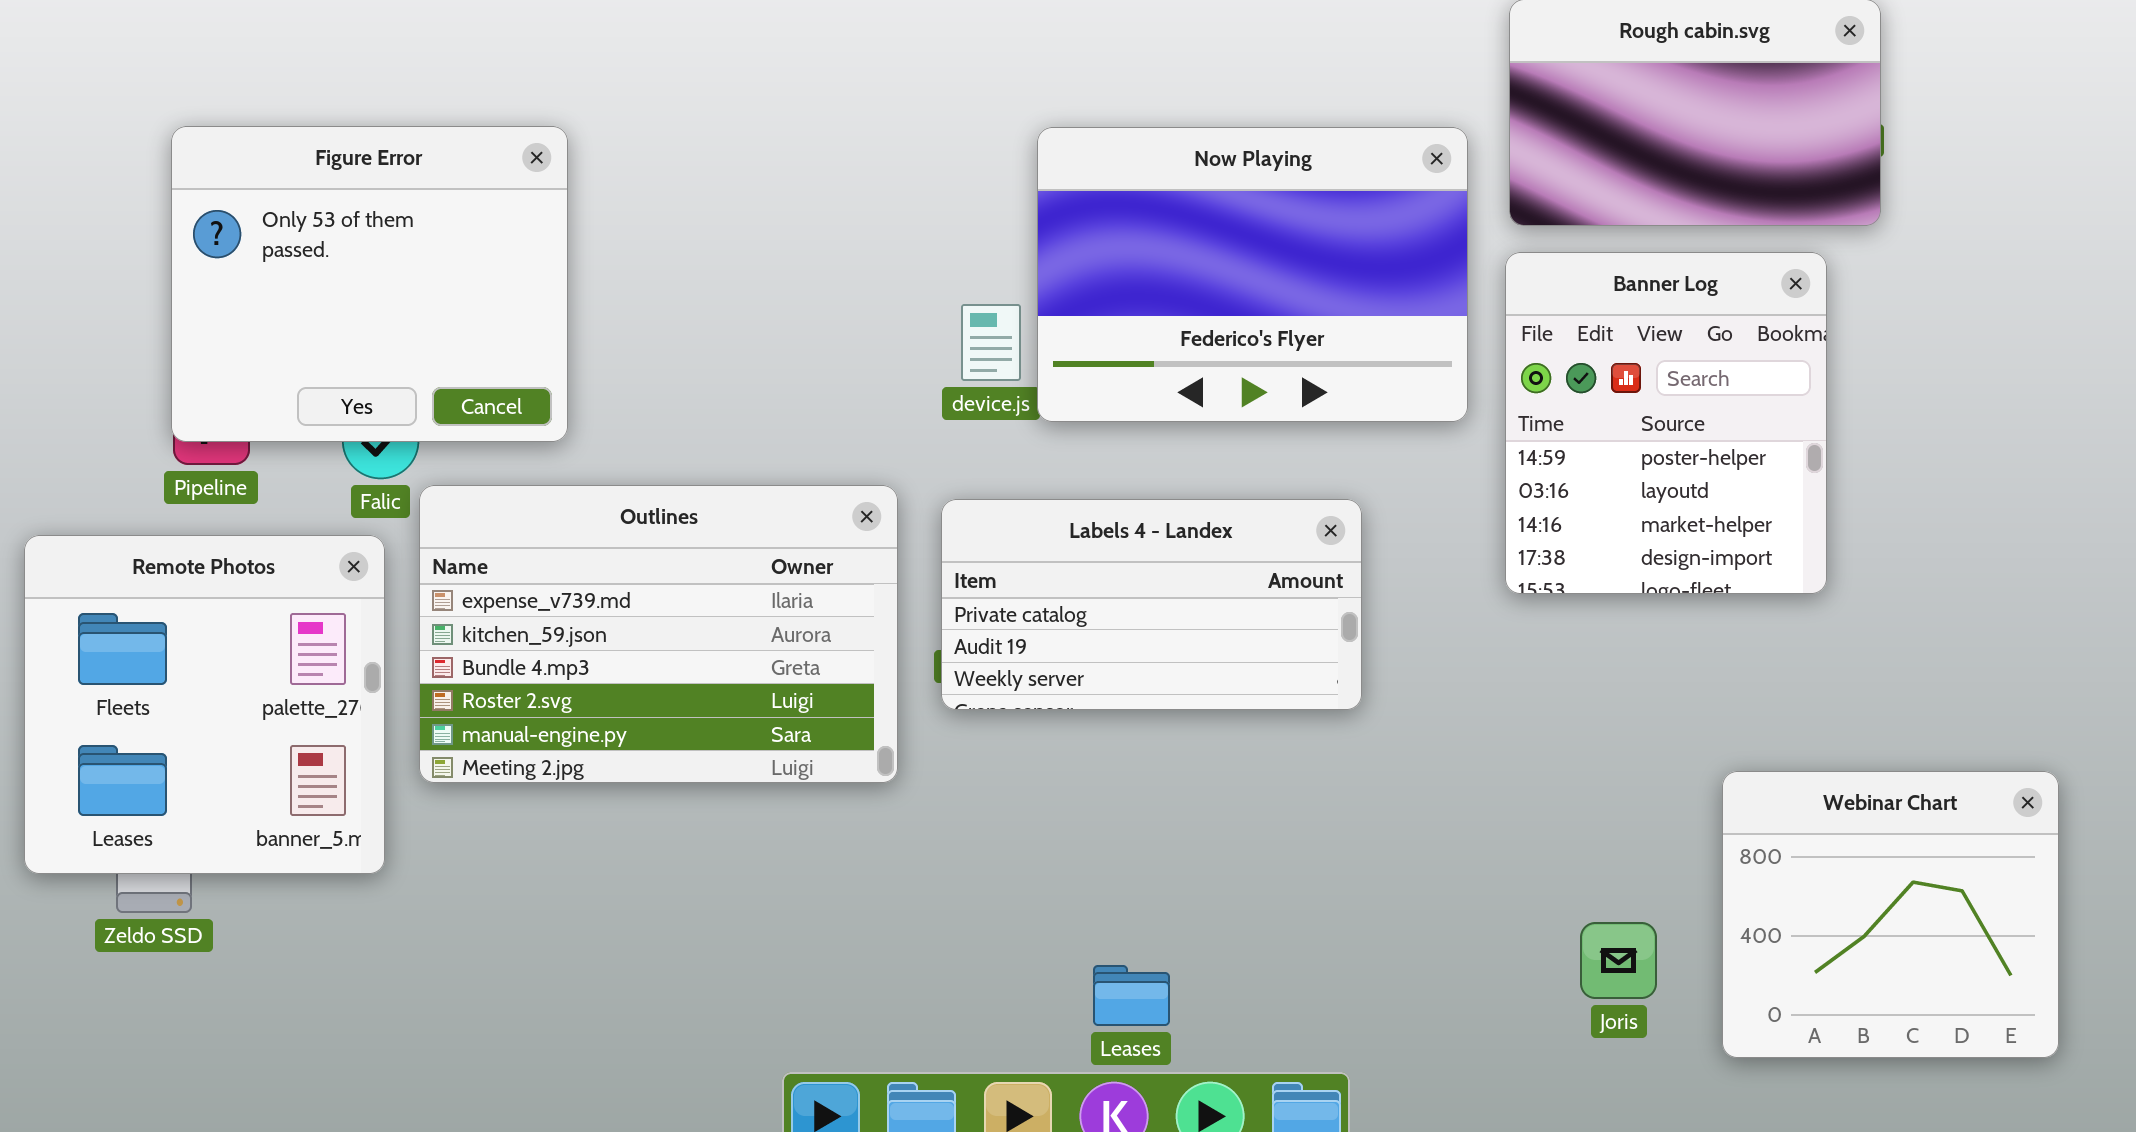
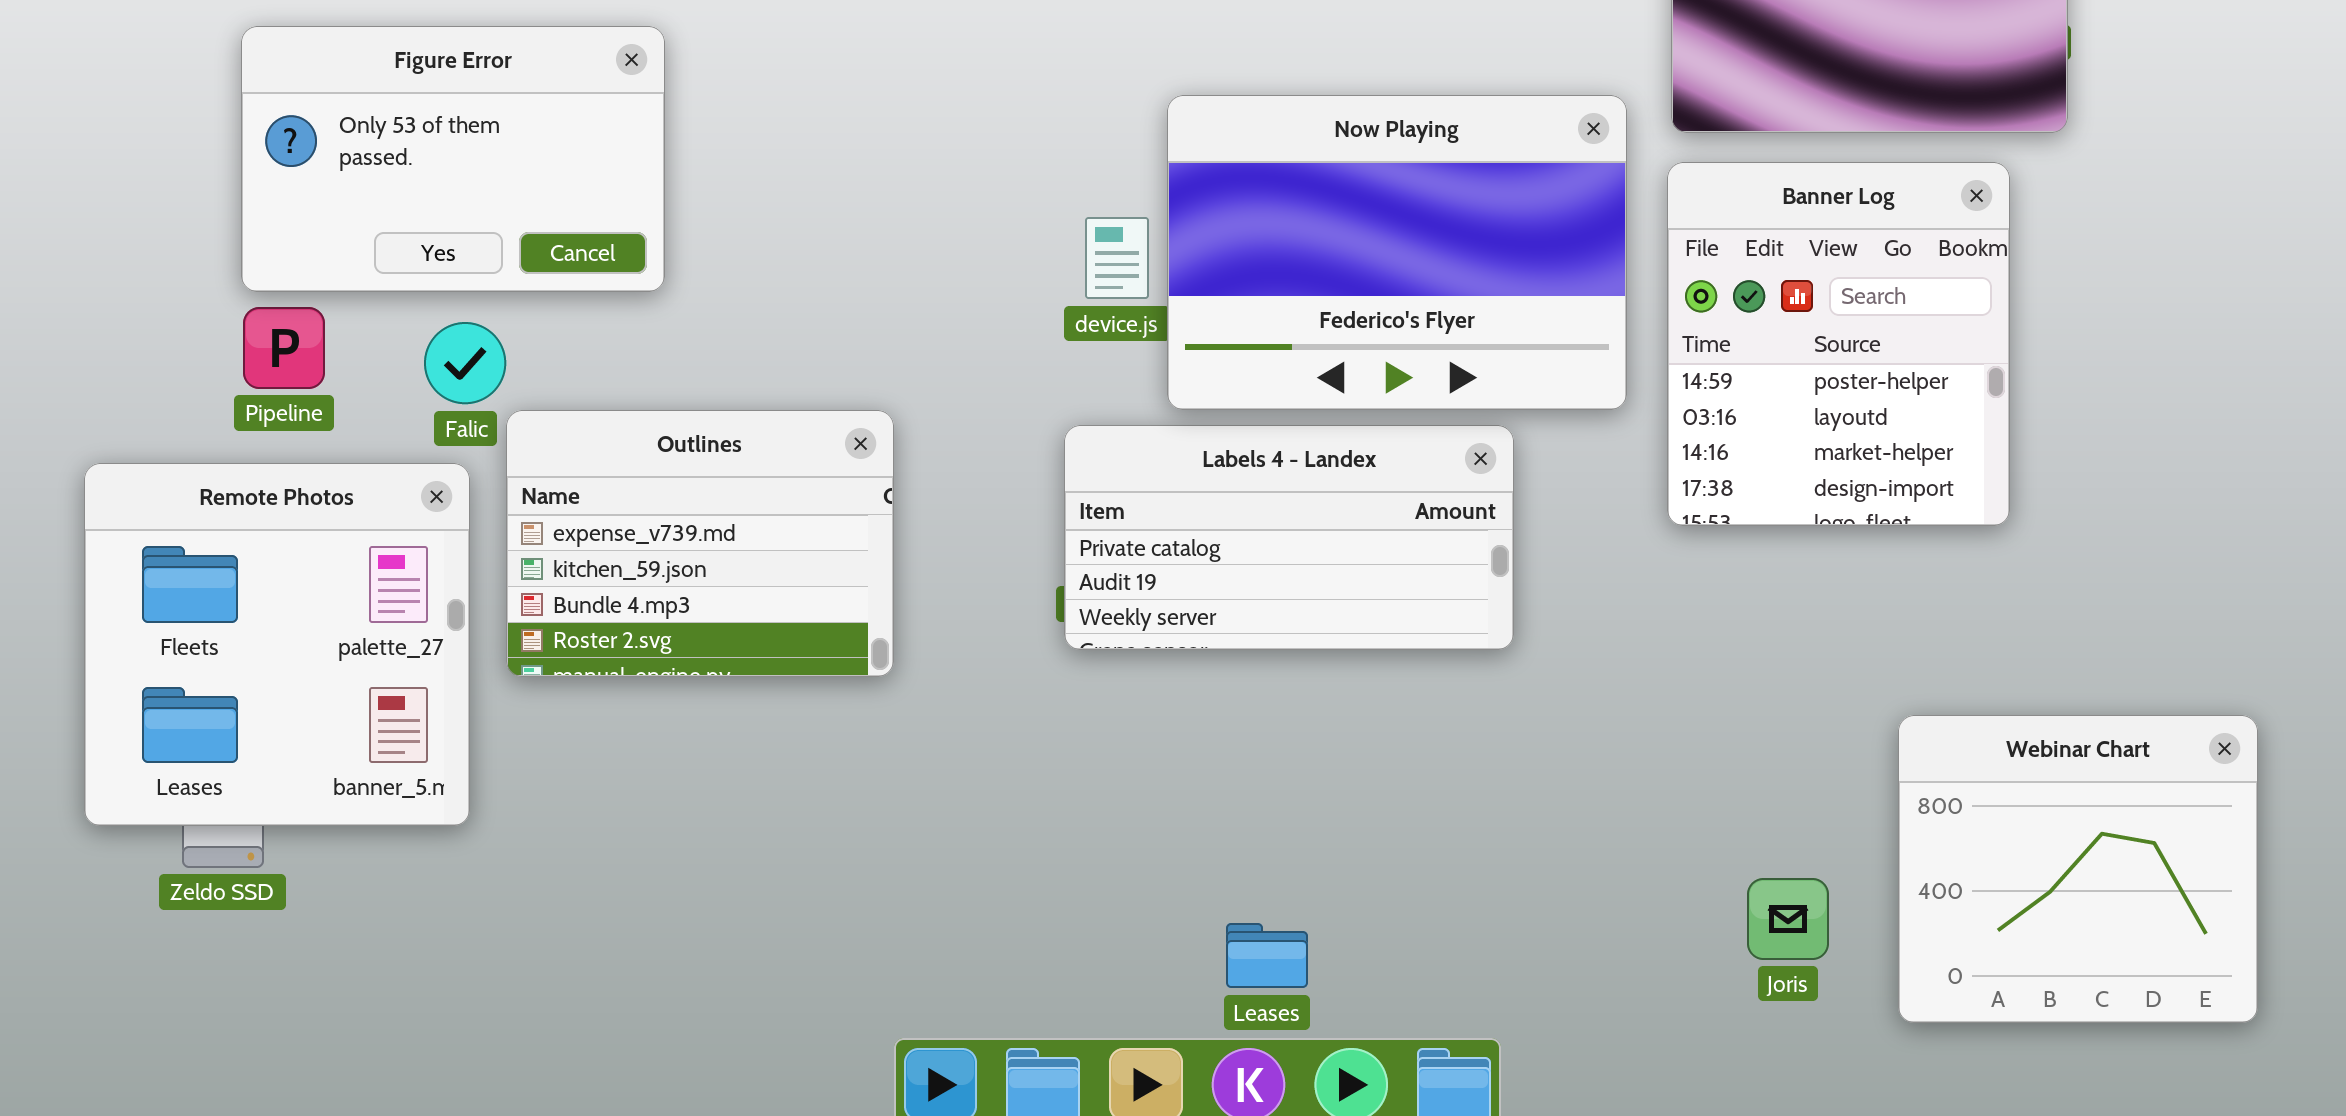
Figure Error: [171,126,568,442] -> [241,26,665,292], resized
Now Playing: [1037,127,1468,422] -> [1167,95,1627,410], moved
Outlines: [419,485,898,783] -> [506,410,894,677], resized

